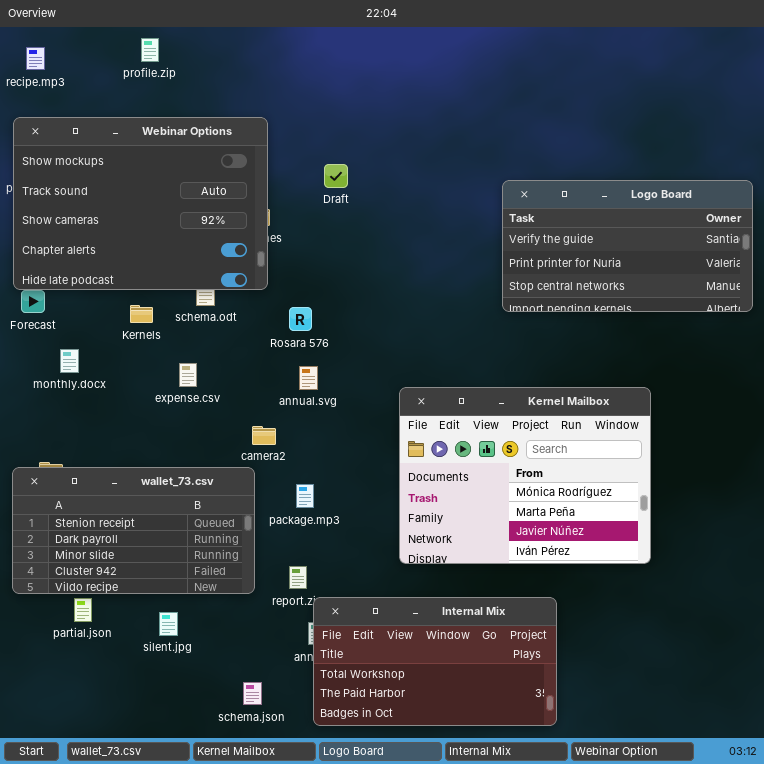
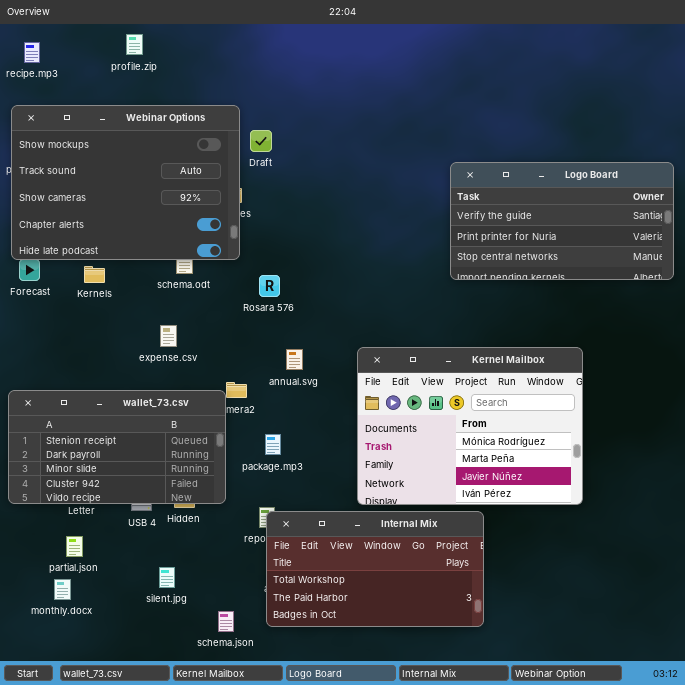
Draft: [324,164,348,188] -> [250,130,272,152], moved
Kernels: [130,305,153,323] -> [84,266,105,283], moved
monthly.docx: [60,349,79,373] -> [54,579,71,600], moved
annual.svg: [299,366,318,390] -> [286,349,303,370], moved
wallet_73.csv: [12,467,255,594] -> [8,390,226,504], moved
Internal Mix: [313,597,557,726] -> [266,511,484,627], moved
silent.jpg: [159,612,178,636] -> [159,567,175,588], moved

